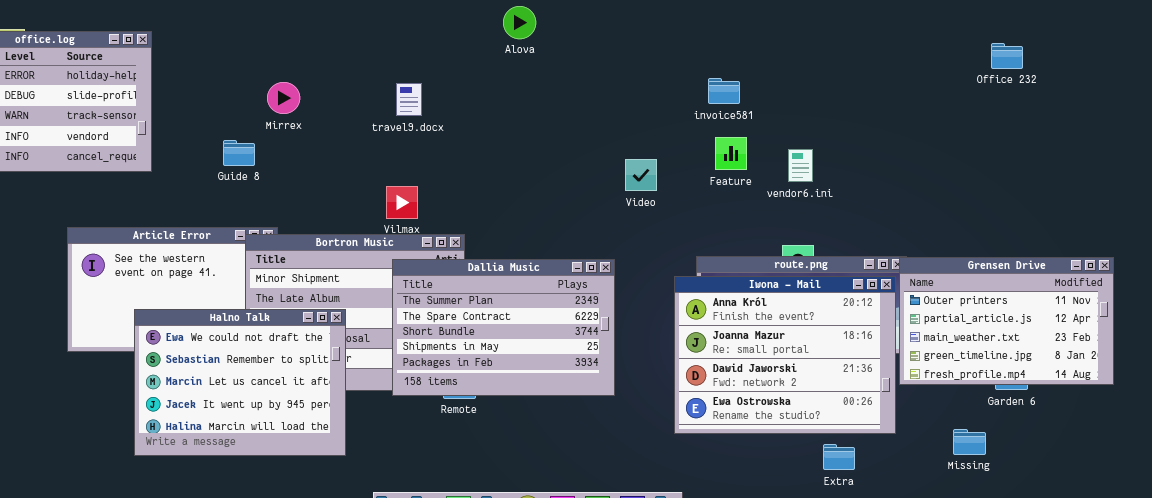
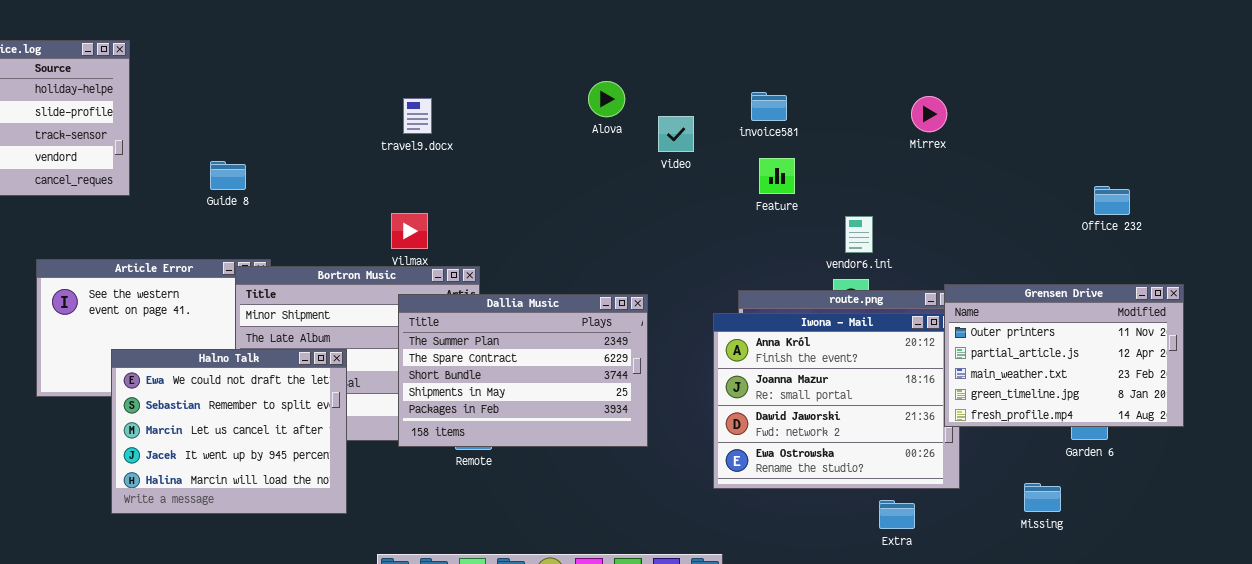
Alova: [503,6,536,39] -> [588,81,625,117], moved
Office 232: [991,43,1023,69] -> [1094,186,1130,215], moved
Mirrex: [267,82,300,114] -> [911,96,947,132], moved
vendor6.ini: [788,149,813,182] -> [845,216,873,253], moved
Video: [625,159,657,191] -> [658,116,694,152], moved
Grensen Drive: [899,257,1114,385] -> [944,284,1184,427], moved

